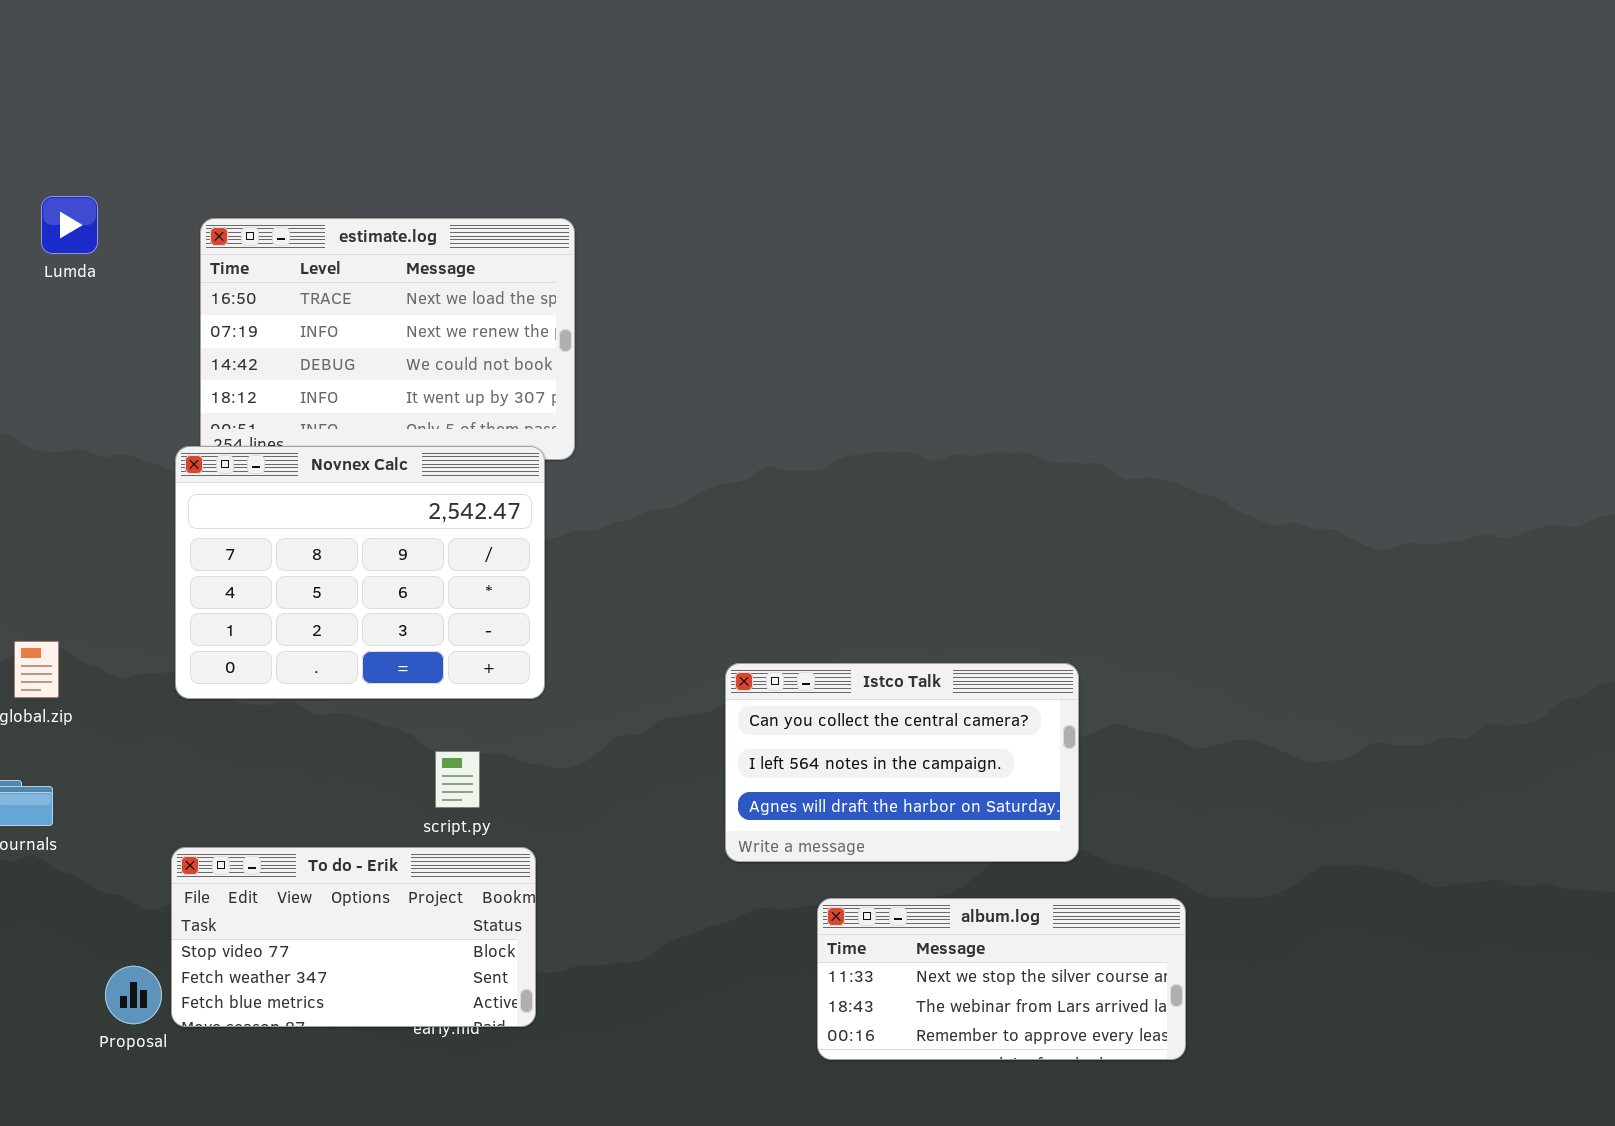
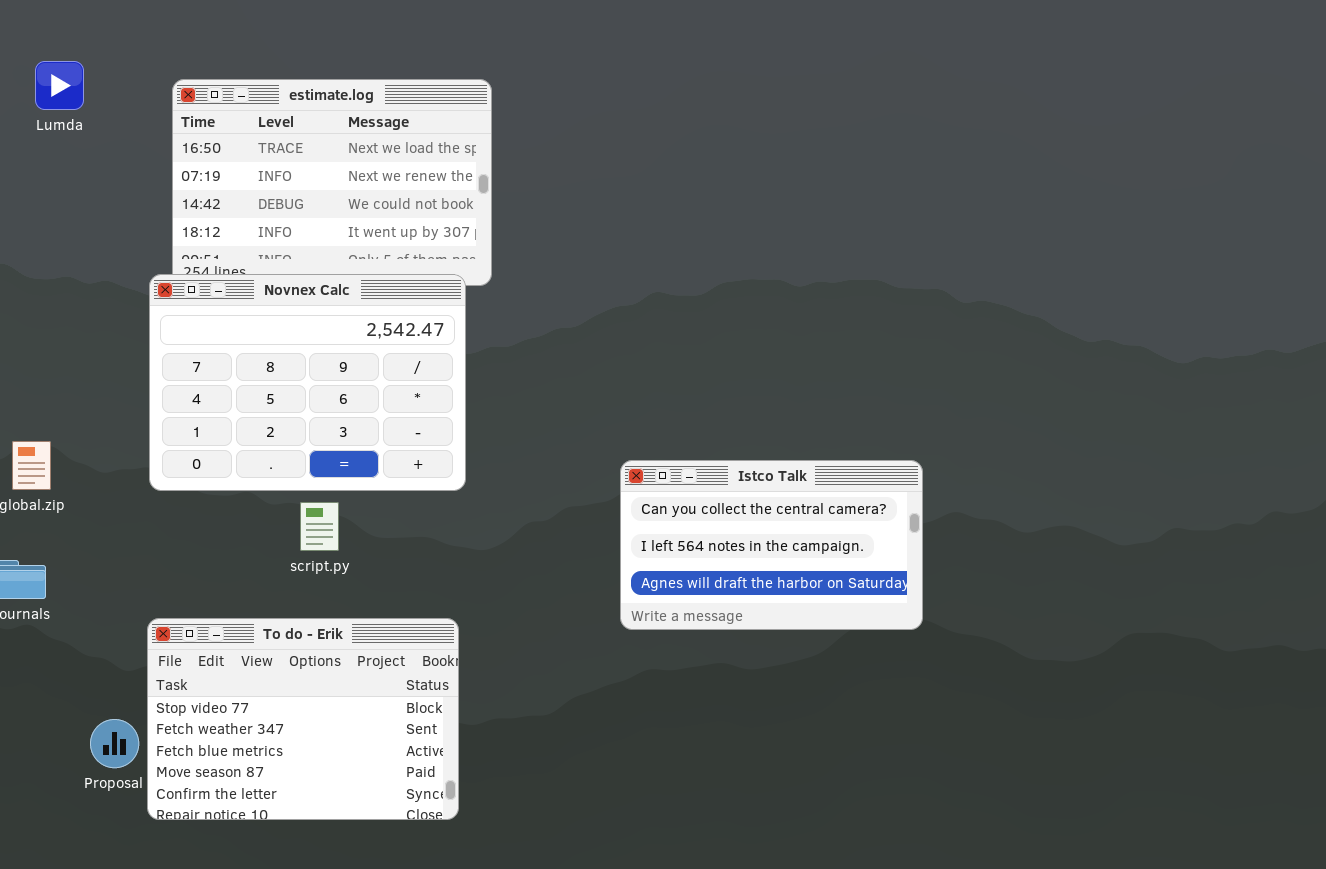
script.py: [435,751,480,808] -> [300,502,339,551], moved
To do - Erik: [171,847,536,1027] -> [147,618,459,820], resized
album.log: [817,898,1186,1060] -> none, closed

